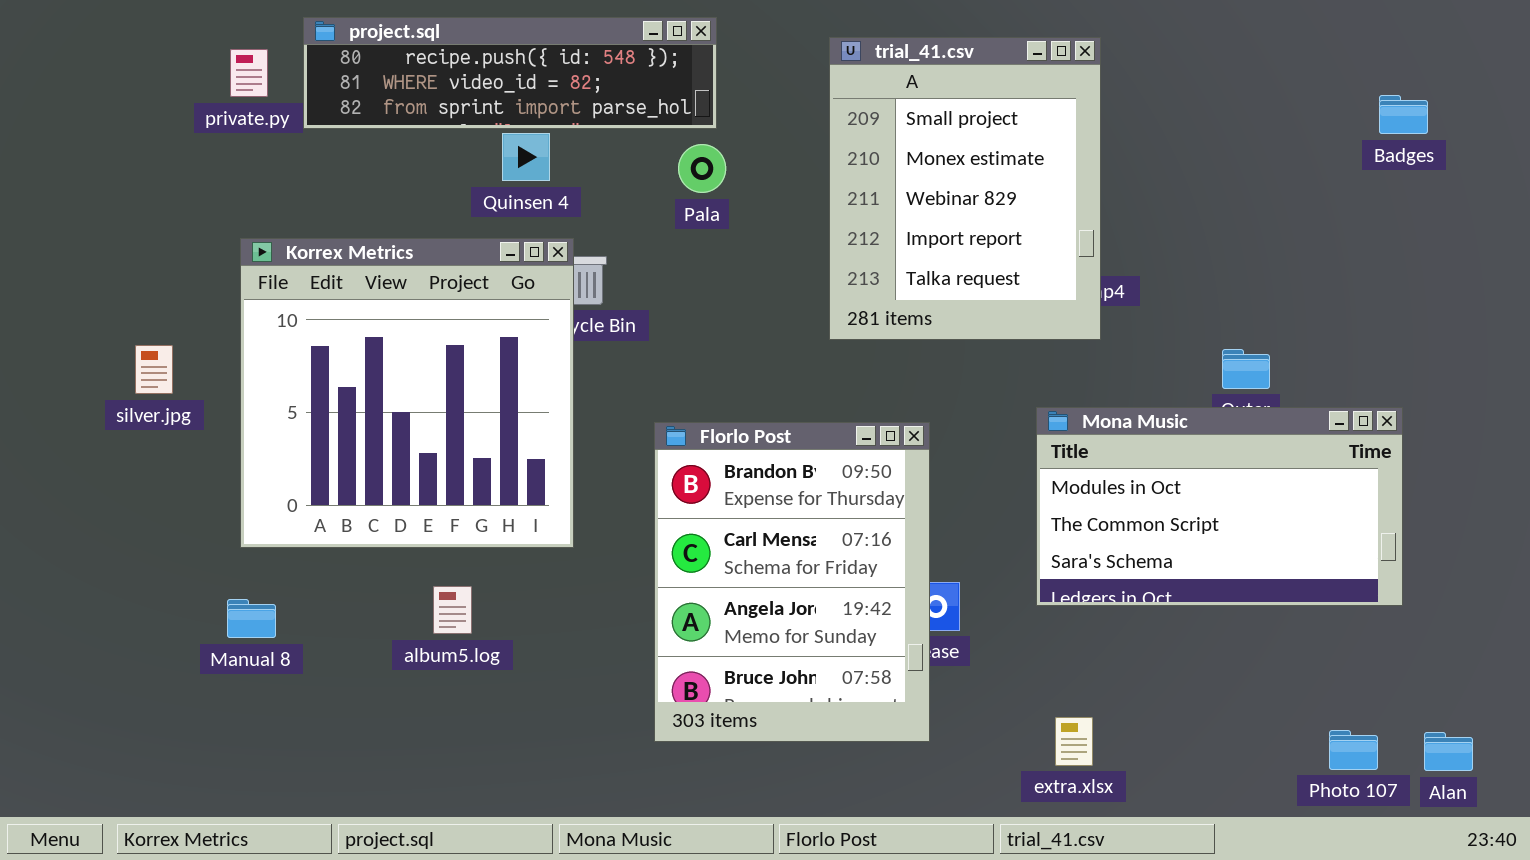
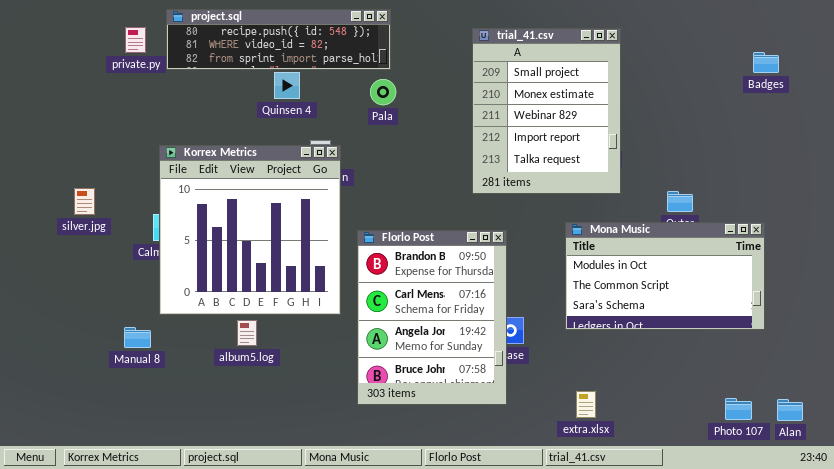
trial_41.csv: [829,37,1101,340] -> [472,28,621,194], moved
Korrex Metrics: [240,238,574,548] -> [159,145,341,315], moved

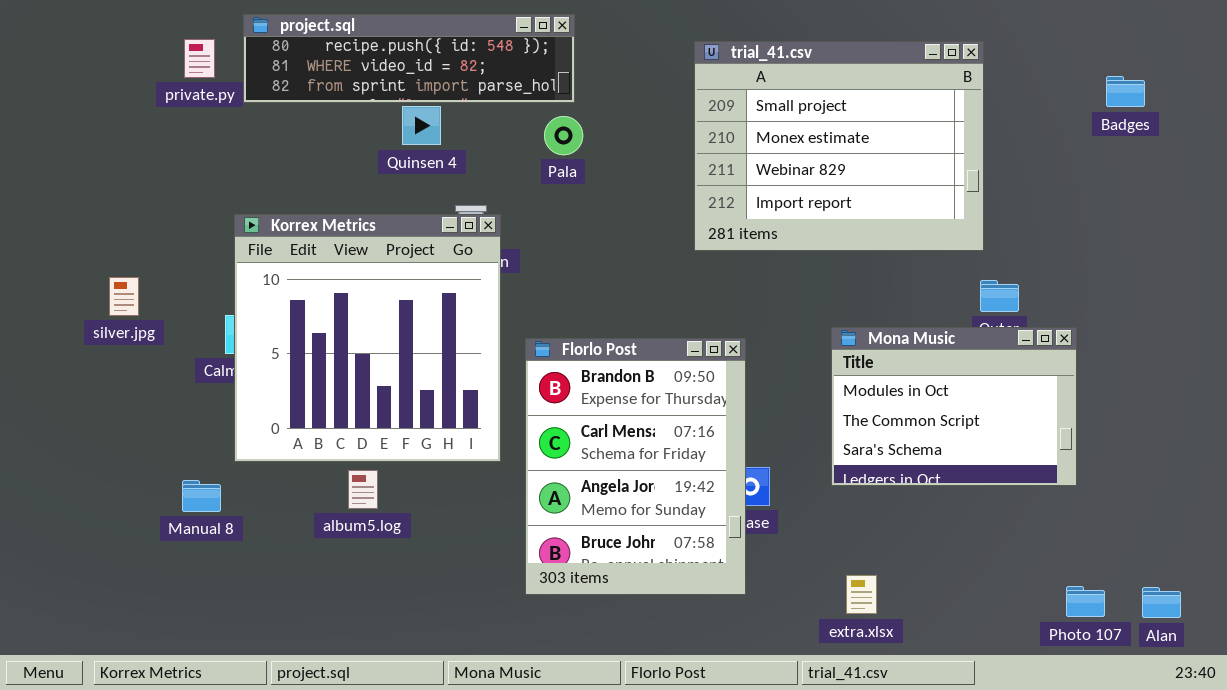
trial_41.csv: [472,28,621,194] -> [694,41,984,251], resized
Mona Music: [565,222,765,330] -> [831,327,1077,486], resized

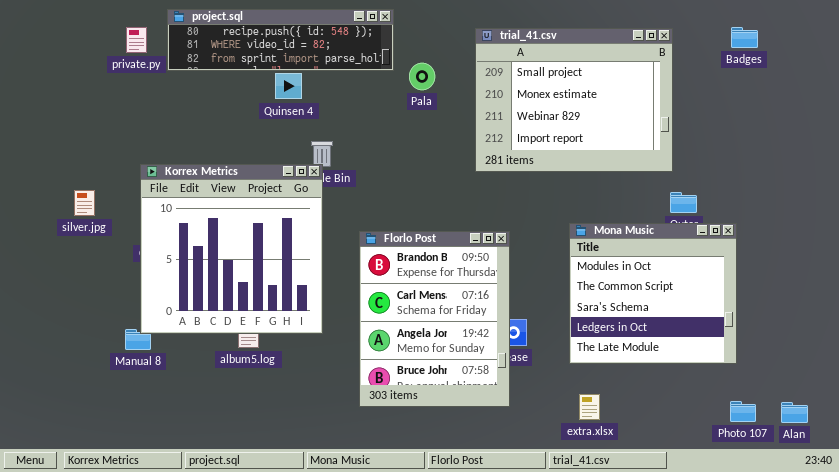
Badges: [1106,76,1145,107] -> [731,27,758,48], moved
Pala: [544,116,583,155] -> [409,63,435,90], moved
Korrex Metrics: [234,214,501,462] -> [140,164,323,334], moved
Mona Music: [831,327,1077,486] -> [569,223,737,364], resized

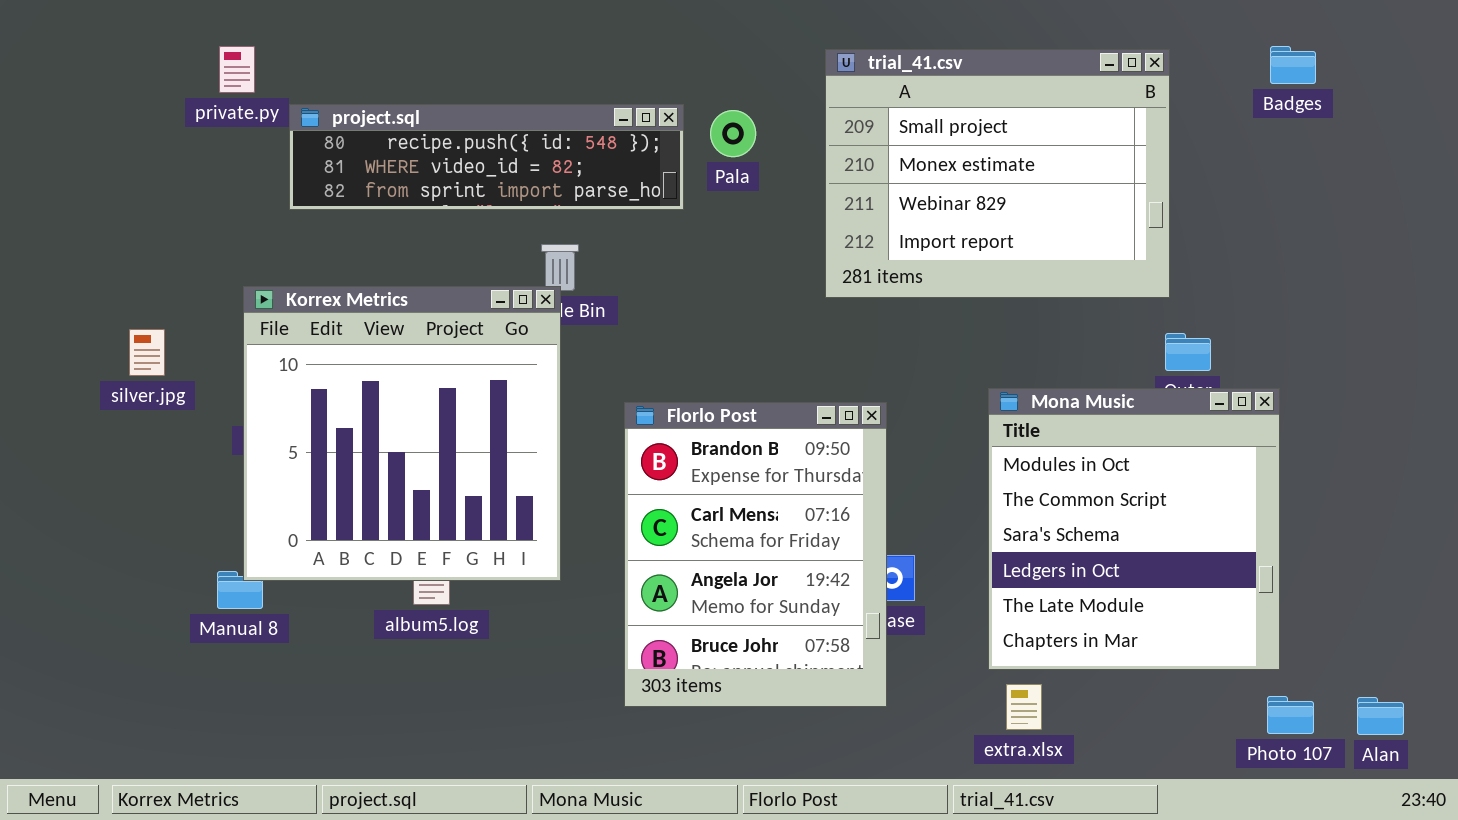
project.sql: [167,9,394,71] -> [289,104,684,210], moved
Mona Music: [569,223,737,364] -> [988,388,1280,670], resized

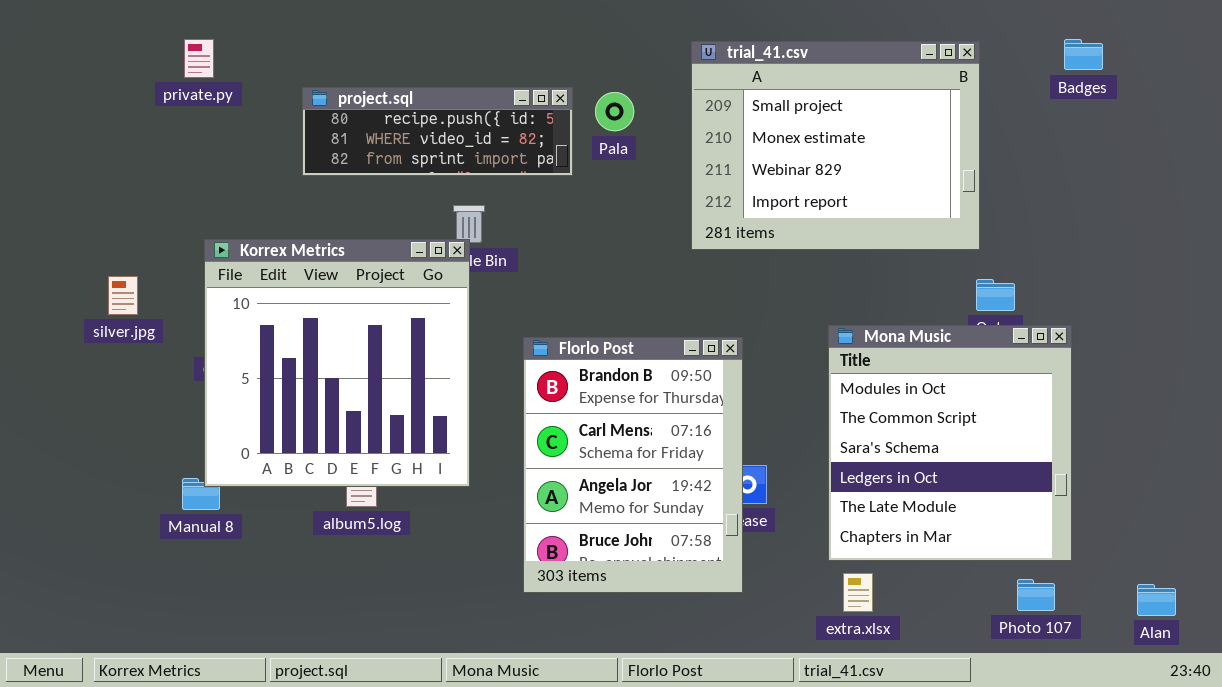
project.sql: [289,104,684,210] -> [302,87,573,176], resized
Photo 107: [1267,696,1314,734] -> [1017,579,1055,611], moved

